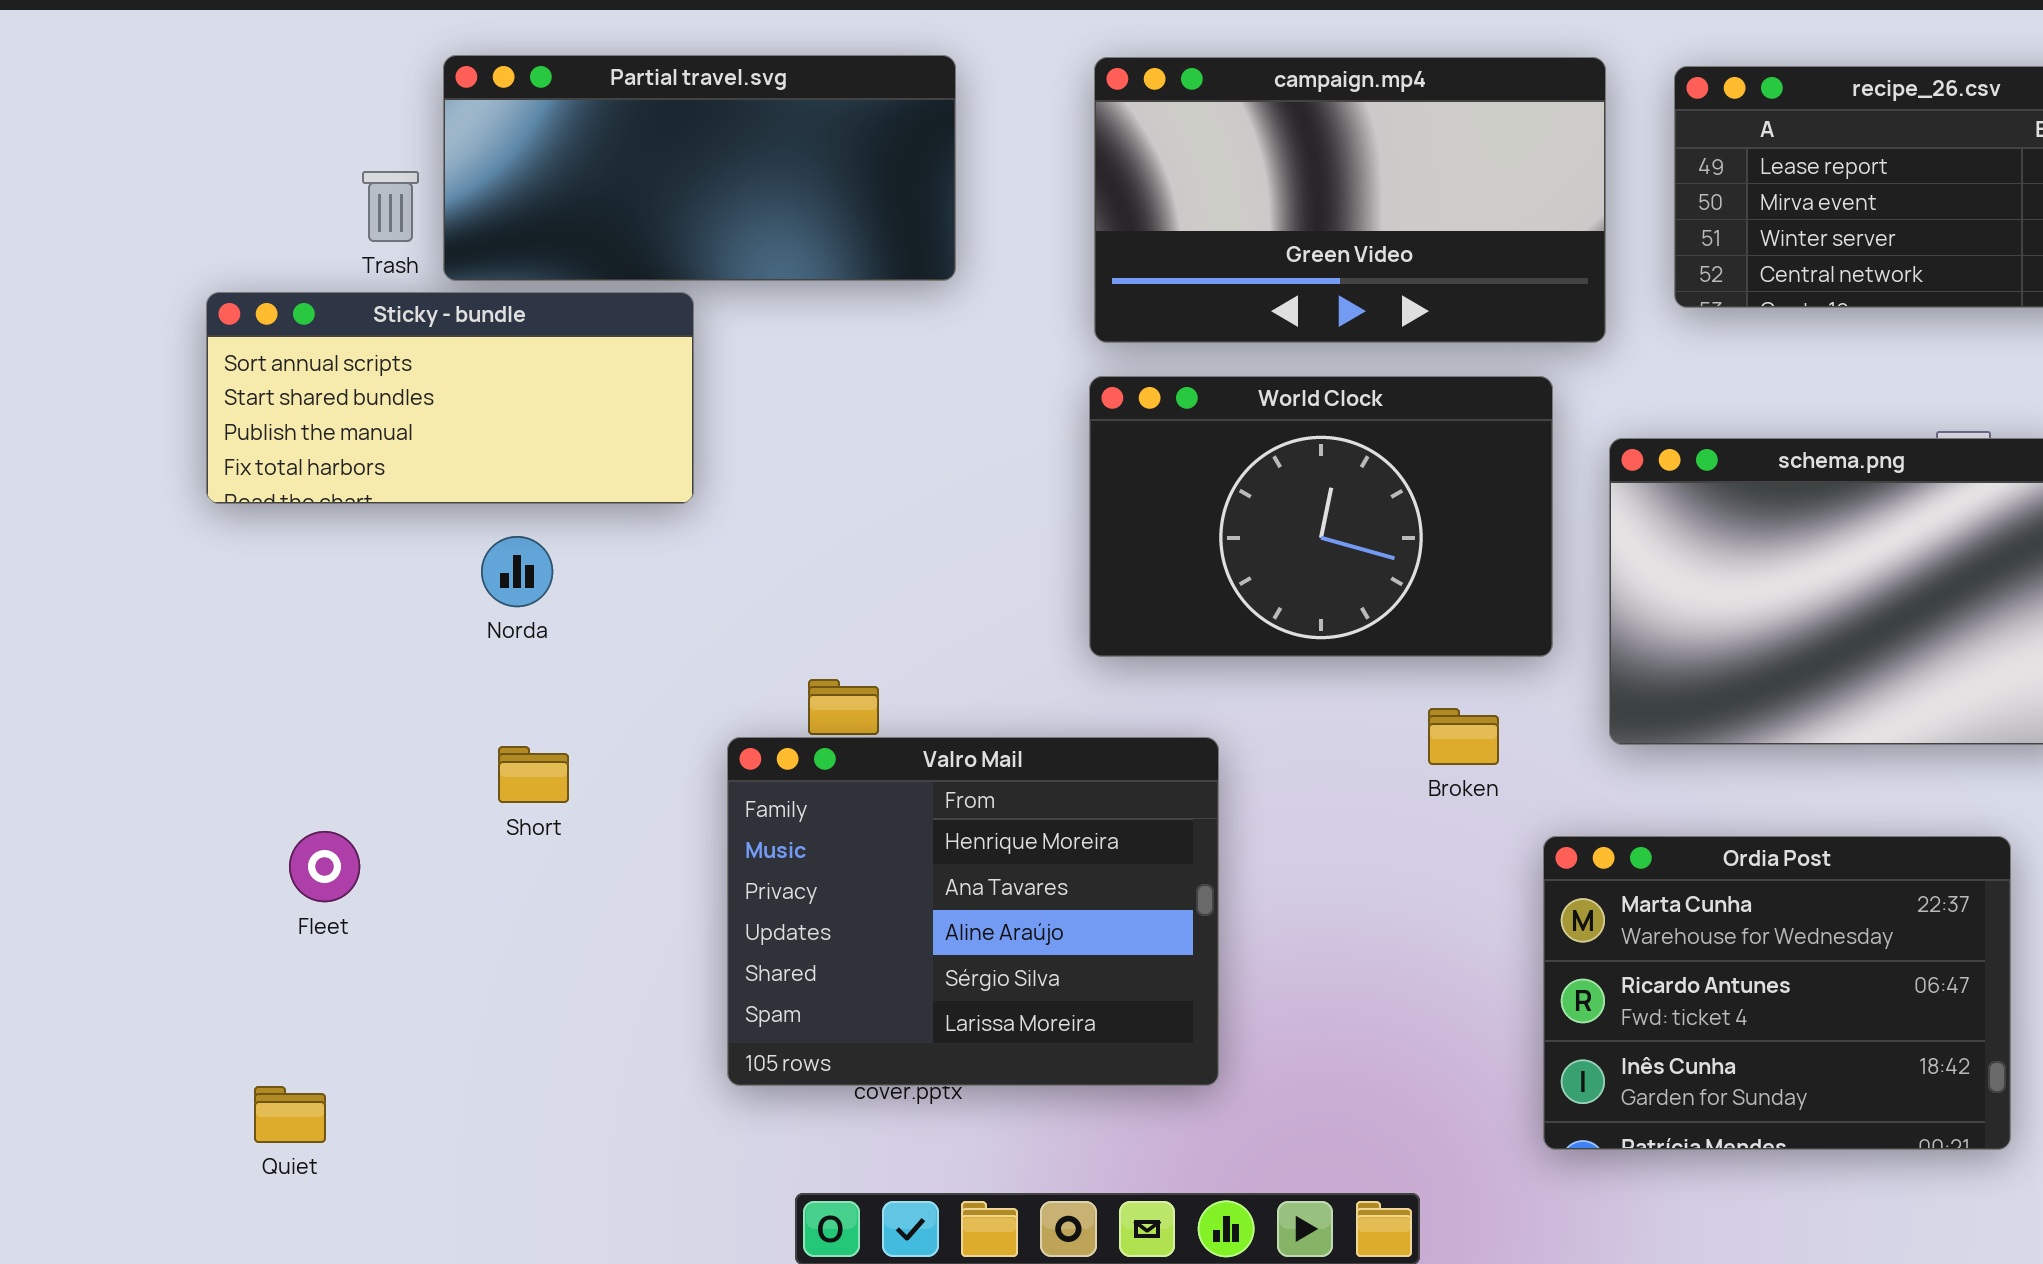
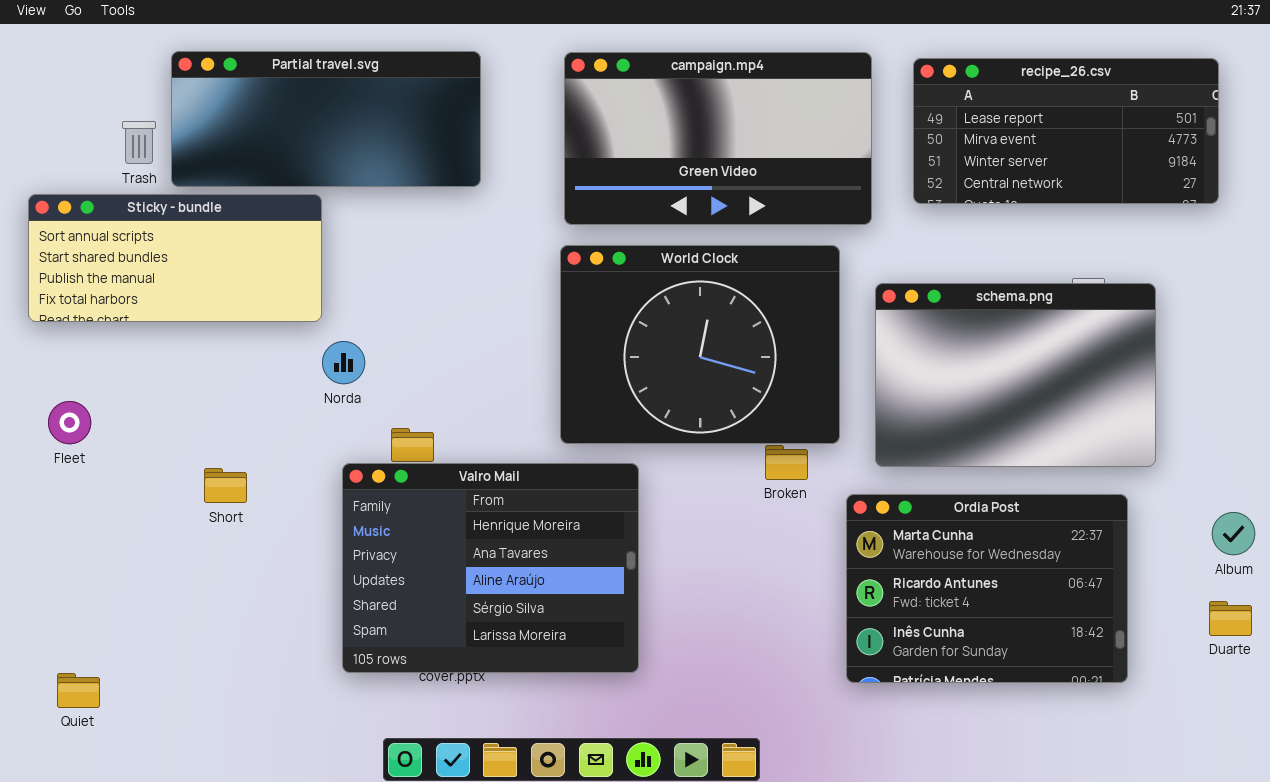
World Clock: [1089,376,1553,657] -> [560,245,840,444], resized
Norda: [481,536,553,607] -> [322,341,365,384], moved
Fleet: [289,831,360,902] -> [48,401,91,444], moved
Ordia Post: [1543,836,2011,1150] -> [846,494,1128,683], moved

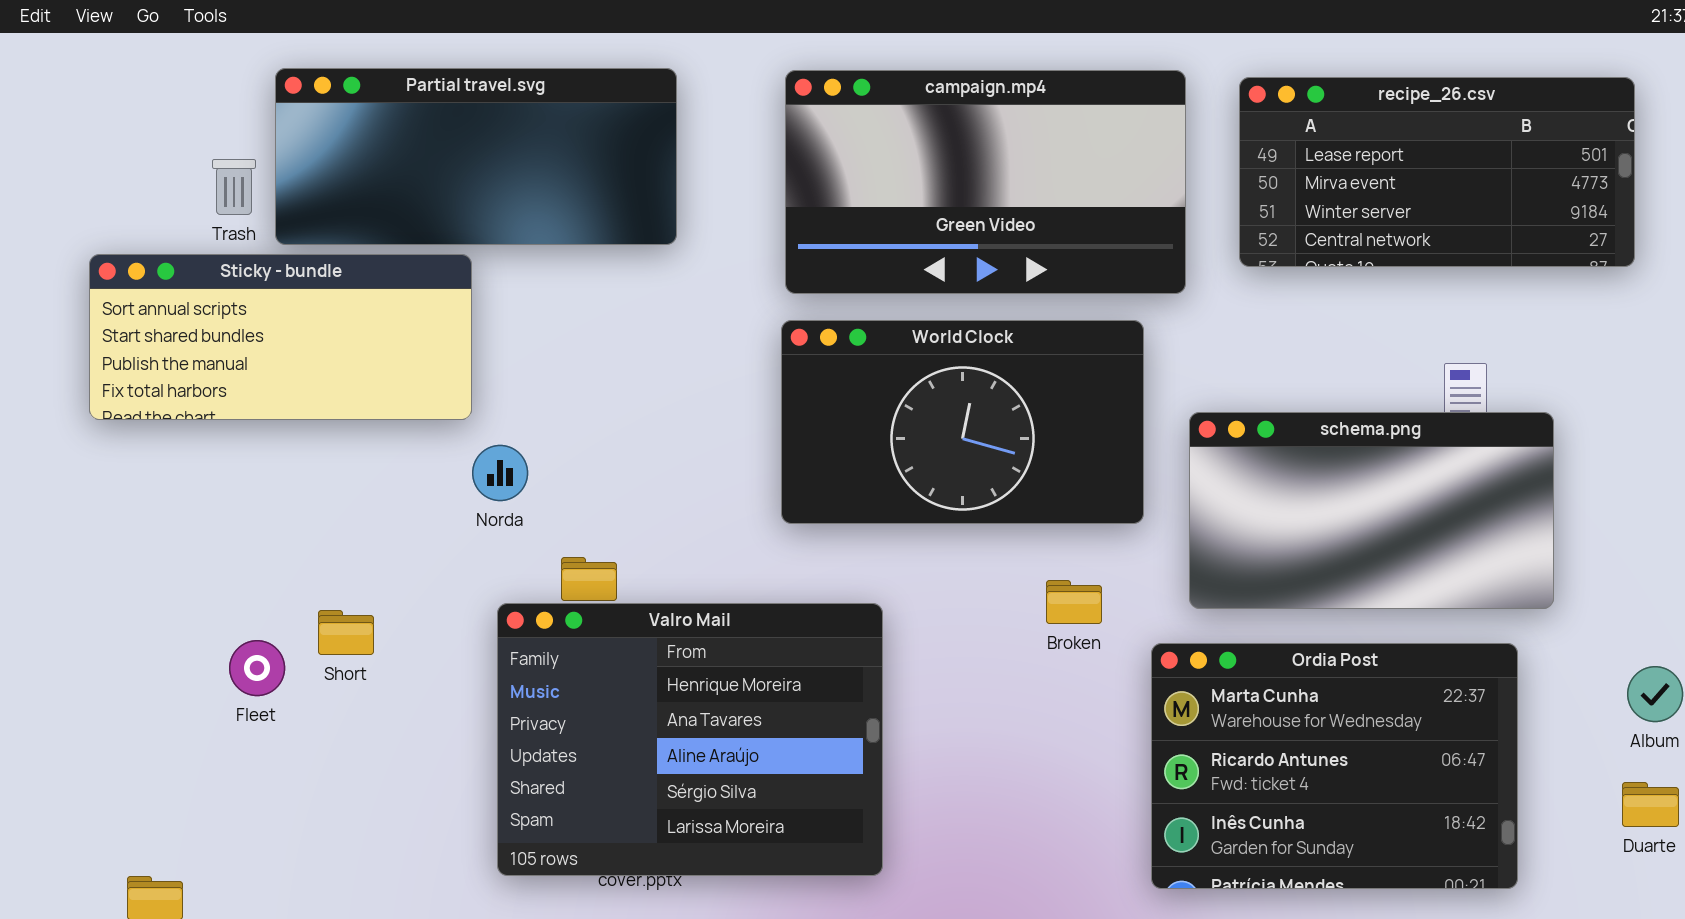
World Clock: [560,245,840,444] -> [781,320,1144,524], resized
schema.png: [875,283,1156,467] -> [1189,412,1554,609], resized
Fleet: [48,401,91,444] -> [229,640,285,696], moved

